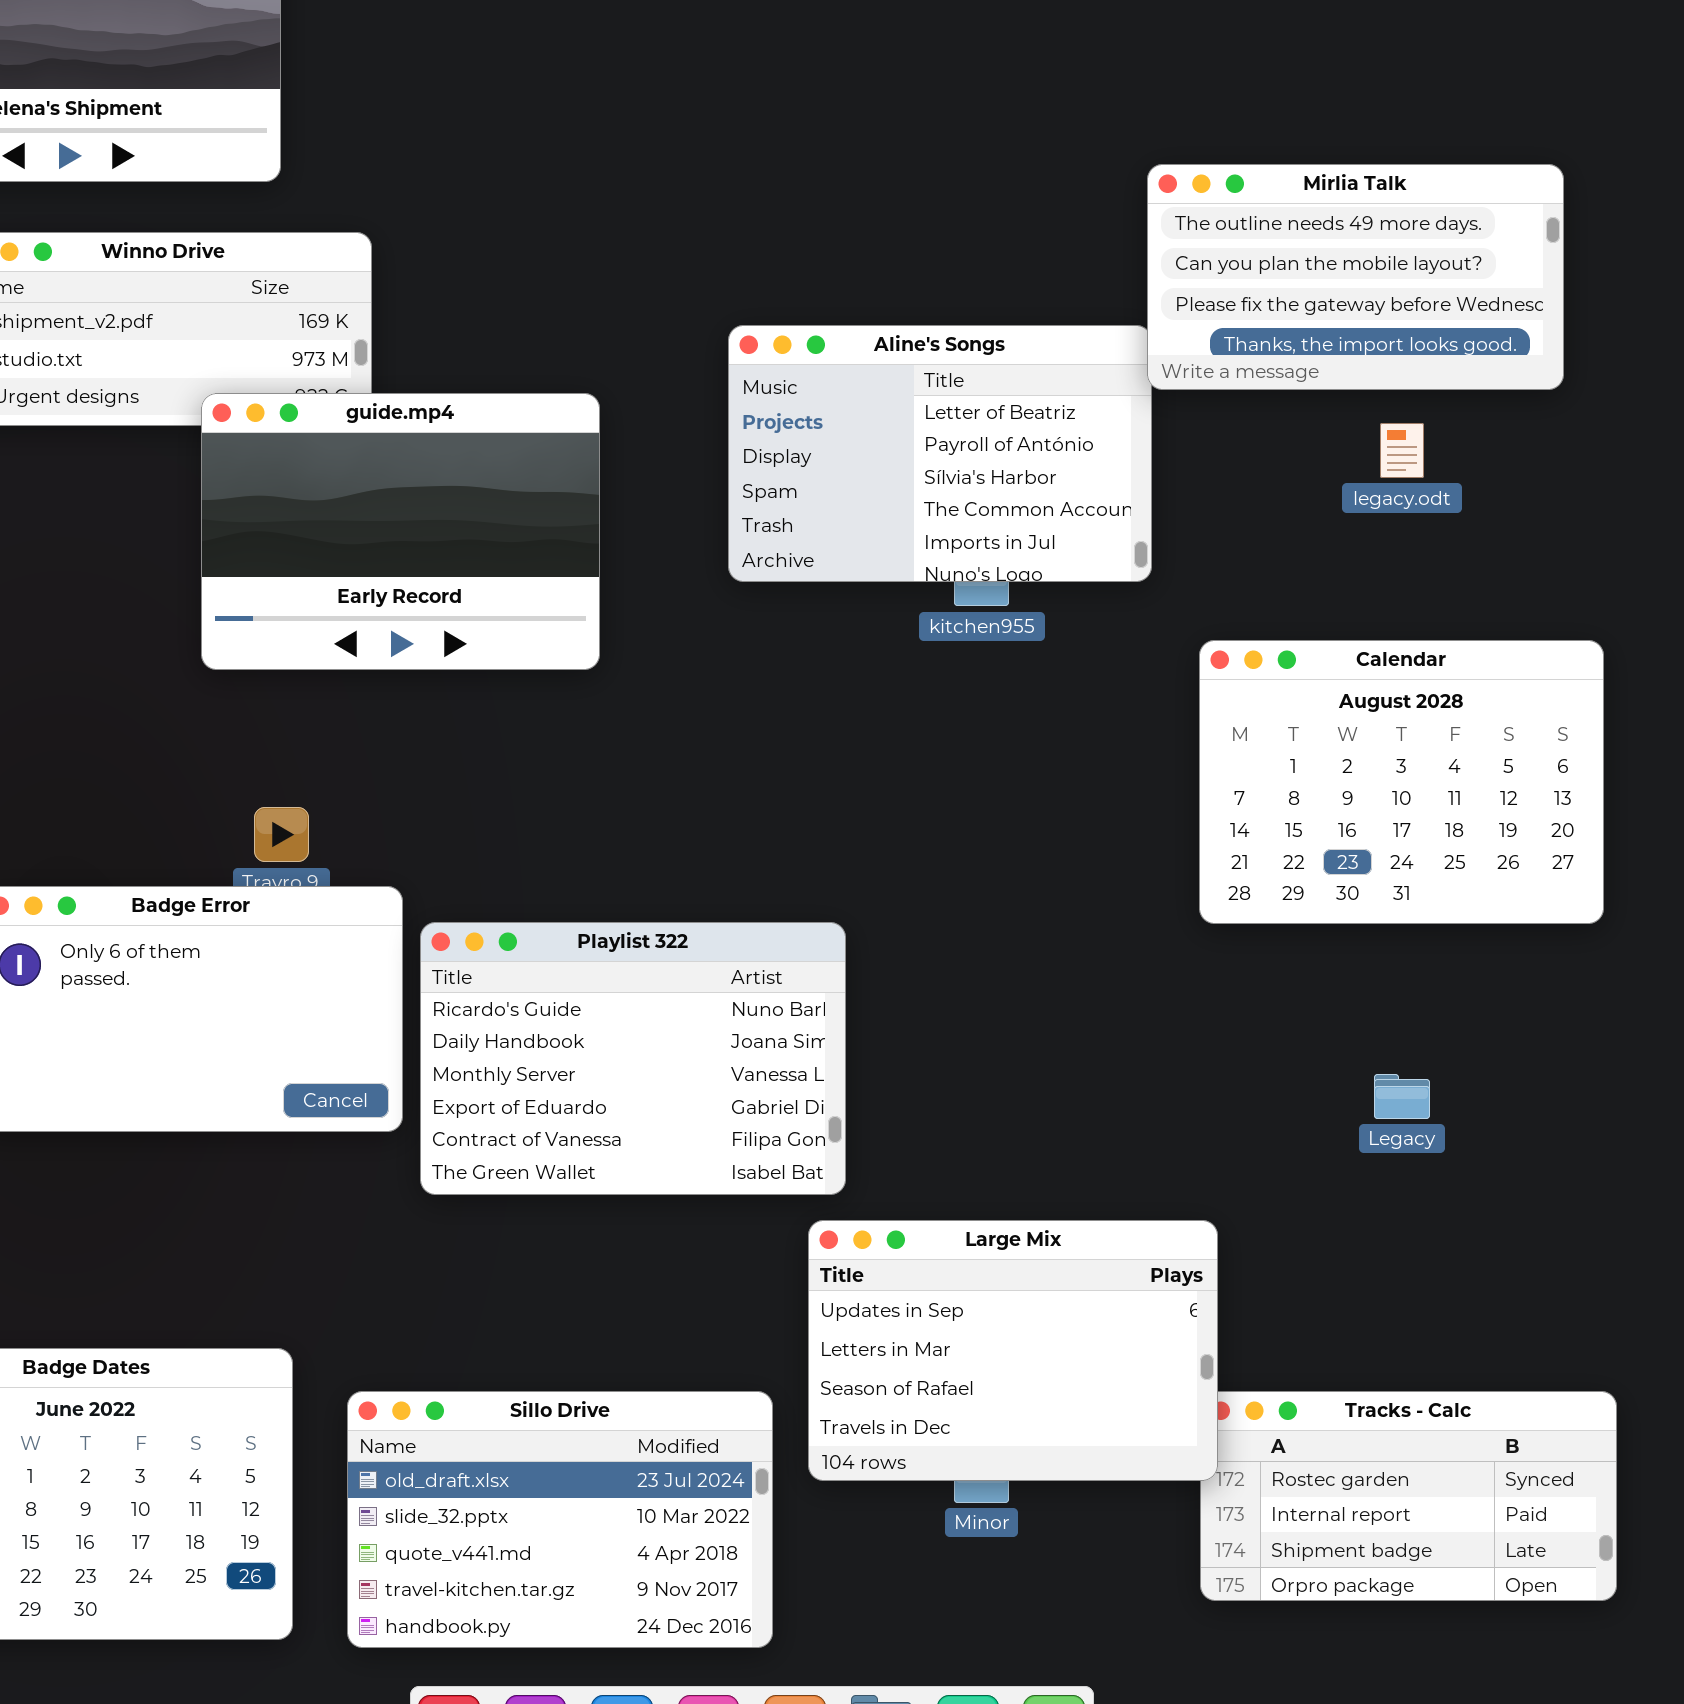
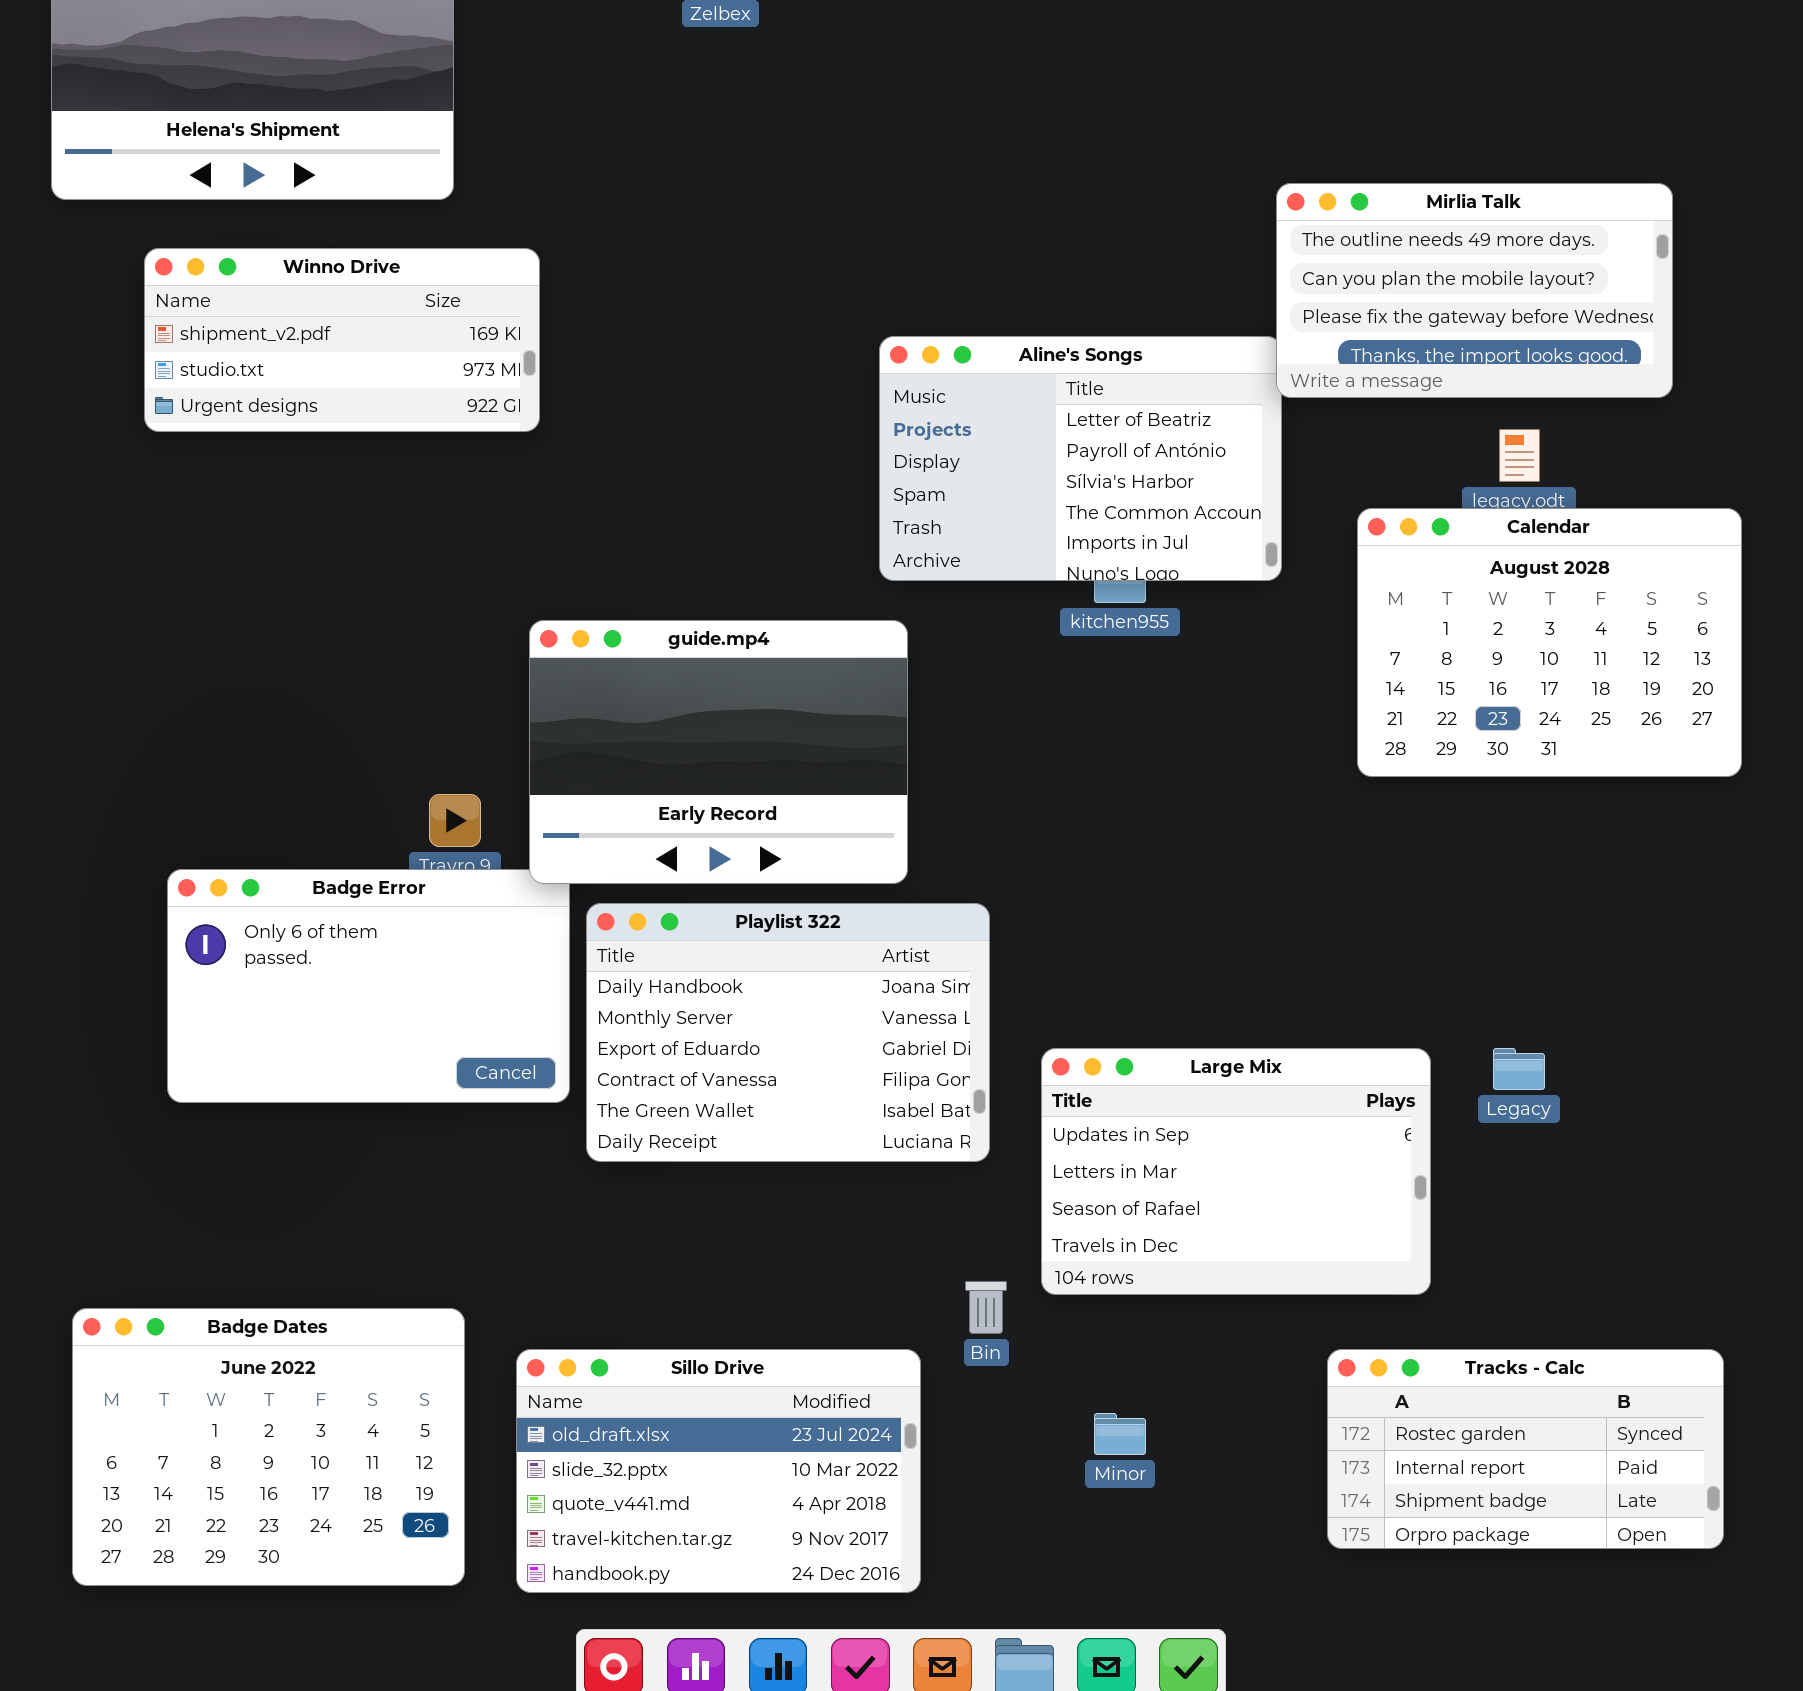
guide.mp4: [201,393,600,670] -> [529,620,908,884], moved
Calendar: [1199,640,1604,924] -> [1357,508,1742,777], moved
Playlist 322: [420,922,846,1195] -> [586,903,990,1162], scrolled down 1 row
Large Mix: [808,1220,1218,1481] -> [1041,1048,1431,1295], moved

